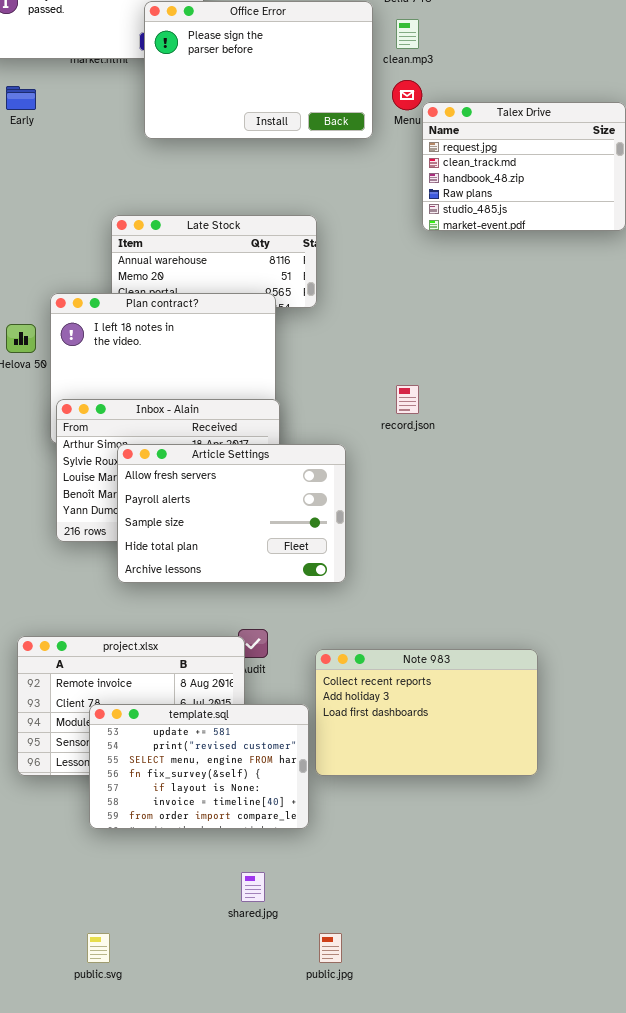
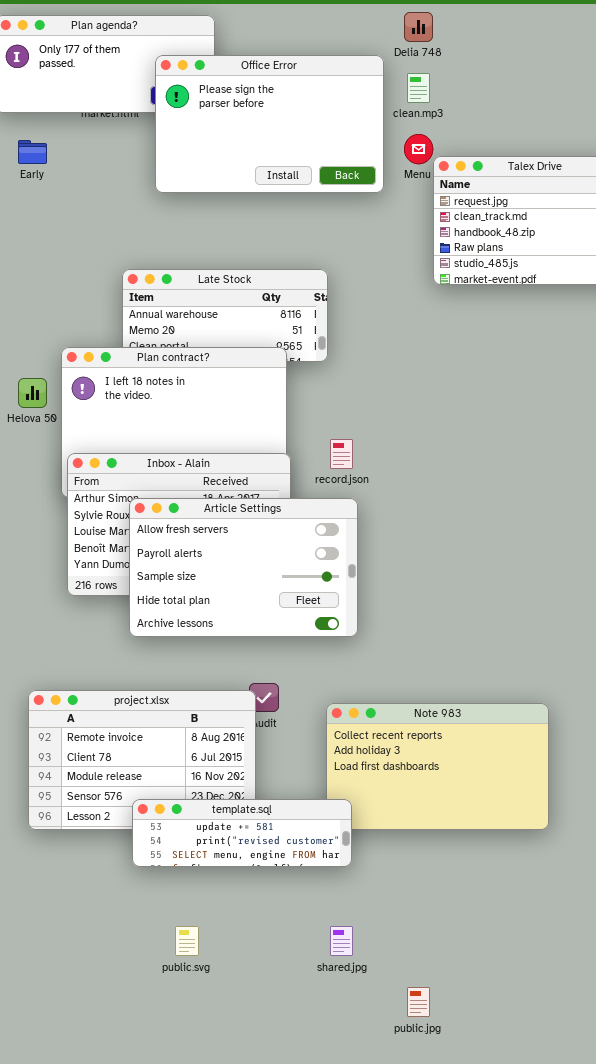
record.json: [396,385,419,414] -> [330,439,353,469], moved
template.sql: [89,704,309,829] -> [132,799,352,867], moved, resized
shared.jpg: [241,872,265,902] -> [330,926,353,956], moved
public.svg: [87,933,110,963] -> [175,926,199,956], moved
public.jpg: [319,933,342,963] -> [407,987,430,1017], moved

